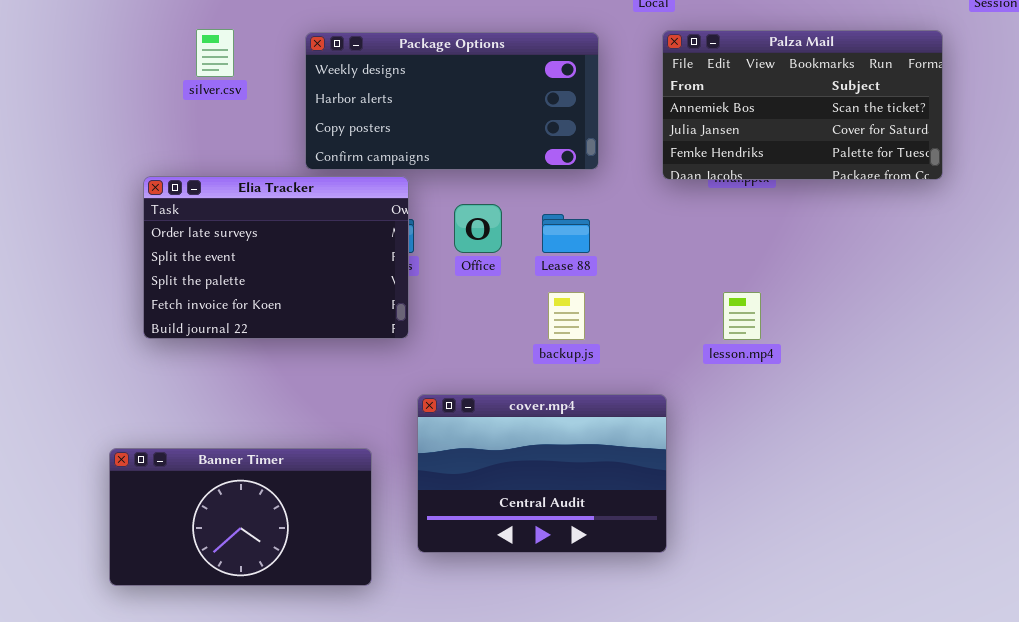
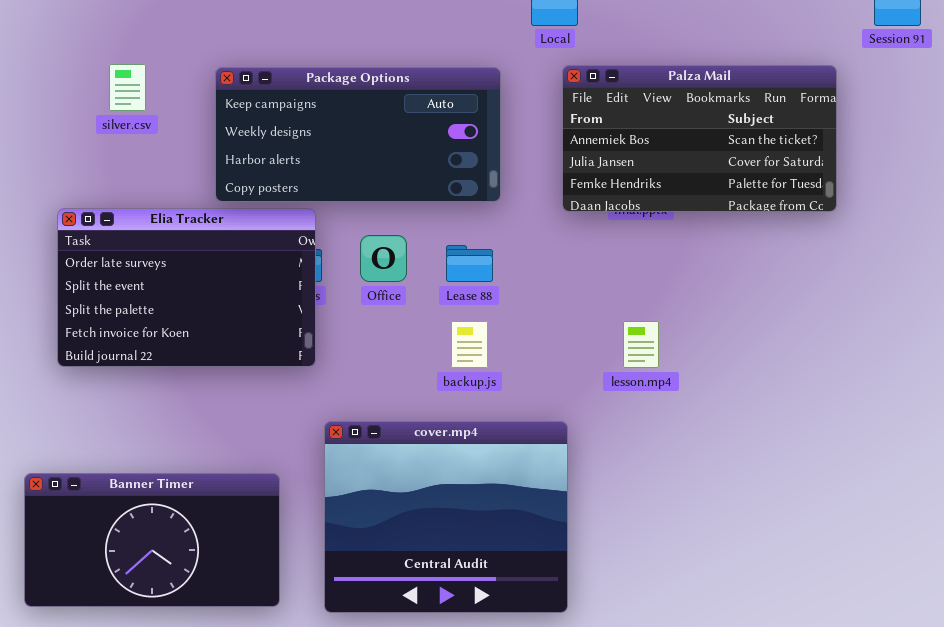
Package Options: [305,32,599,170] -> [215,67,501,202], scrolled up 1 row
cover.mp4: [417,394,667,553] -> [324,421,568,613], resized

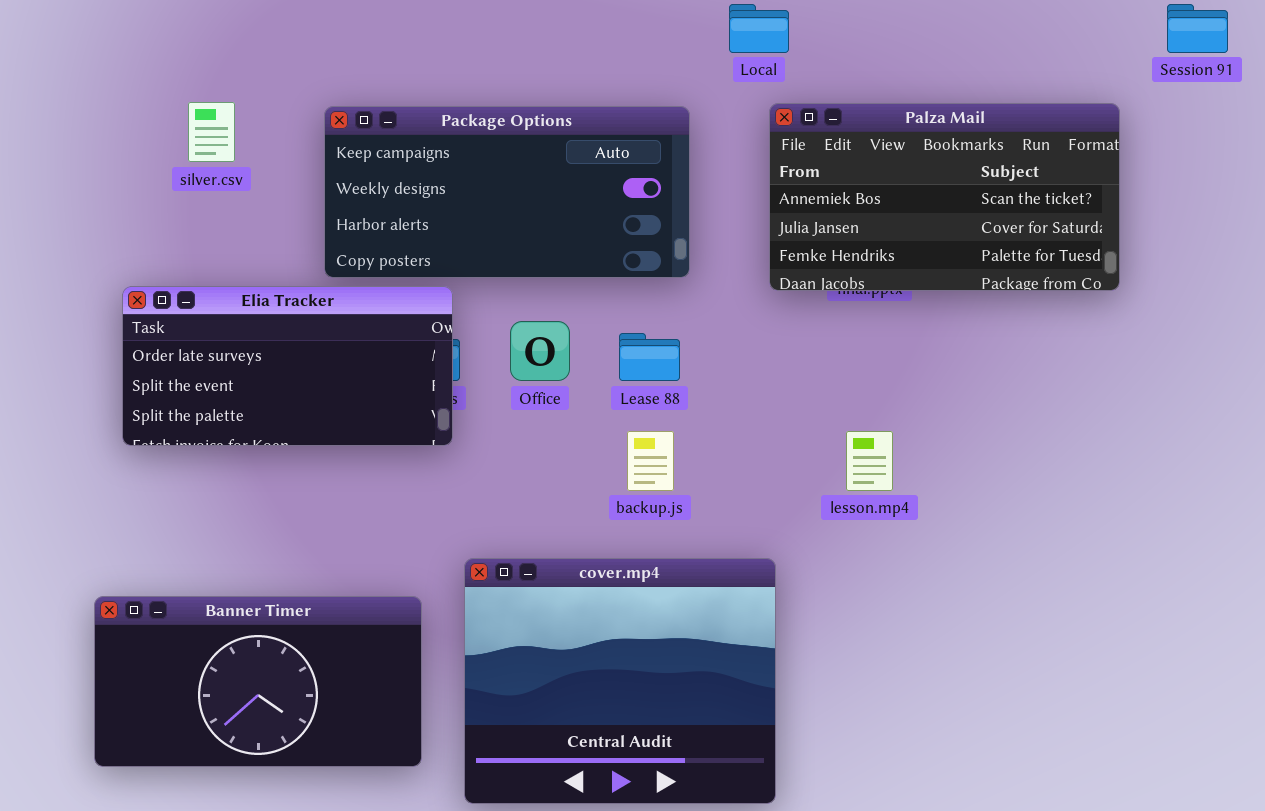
Elia Tracker: [57,208,316,367] -> [122,286,453,446], resized
Banner Timer: [24,473,280,607] -> [94,596,422,767], moved

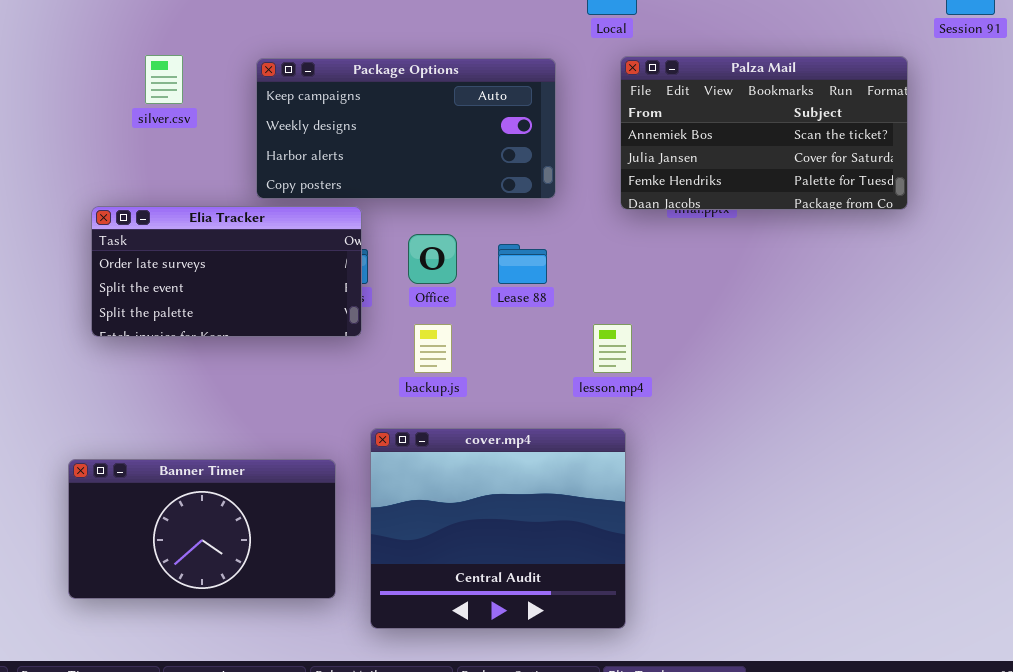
backup.js: [627,431,674,491] -> [414,324,452,373], moved
lesson.mp4: [846,431,893,491] -> [593,324,632,373], moved

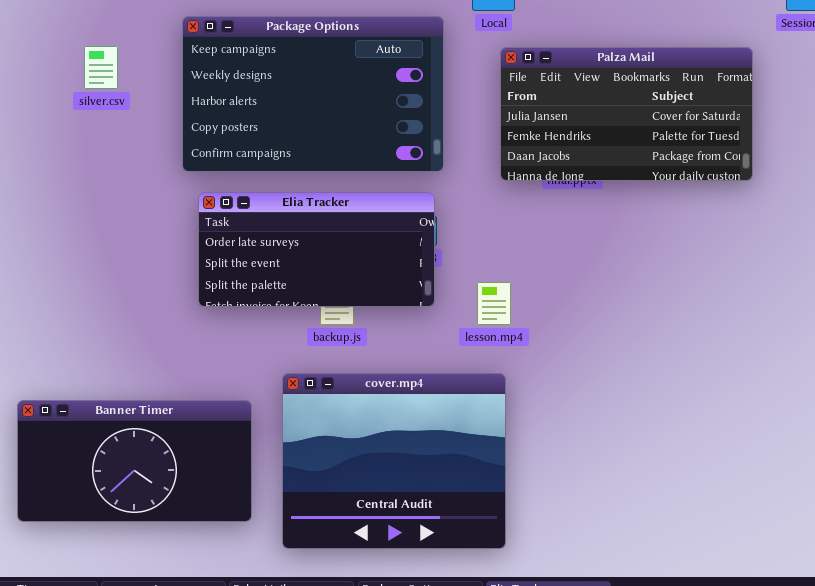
Palza Mail: [620,56,908,210] -> [500,47,753,181], scrolled down 1 row
Package Options: [256,58,556,199] -> [182,16,444,172], resized
Elia Tracker: [91,206,362,337] -> [198,192,435,307], moved

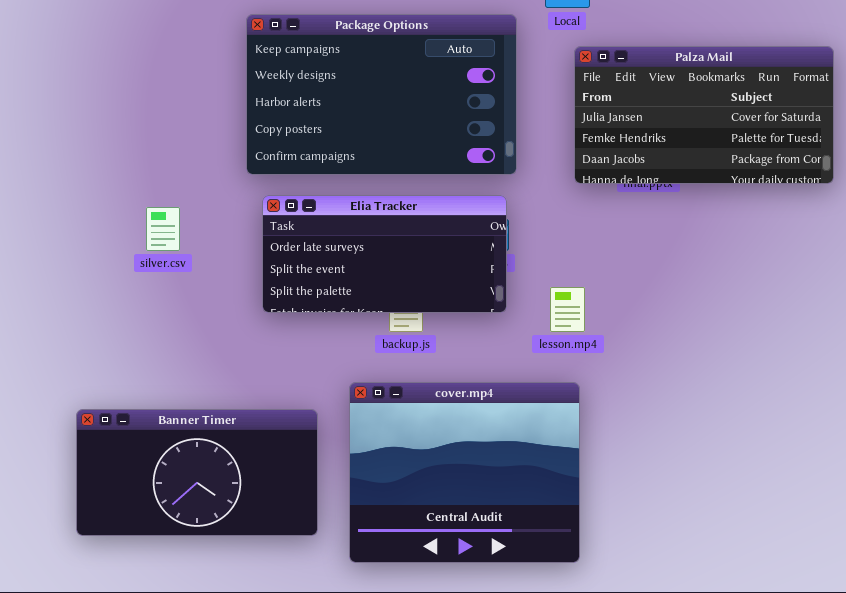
silver.csv: [84,46,118,89] -> [146,207,180,251], moved

